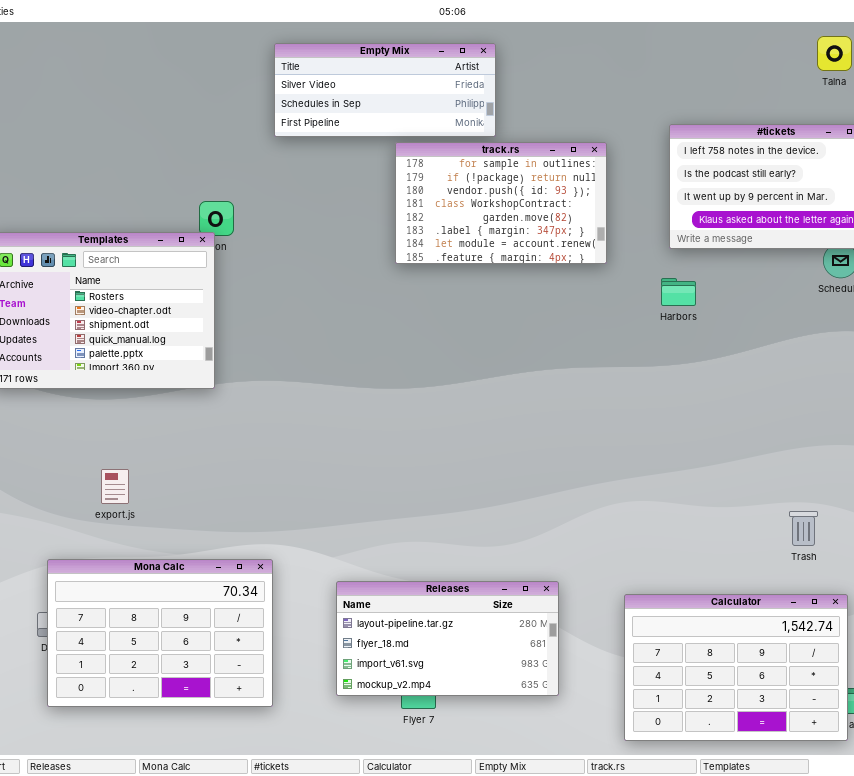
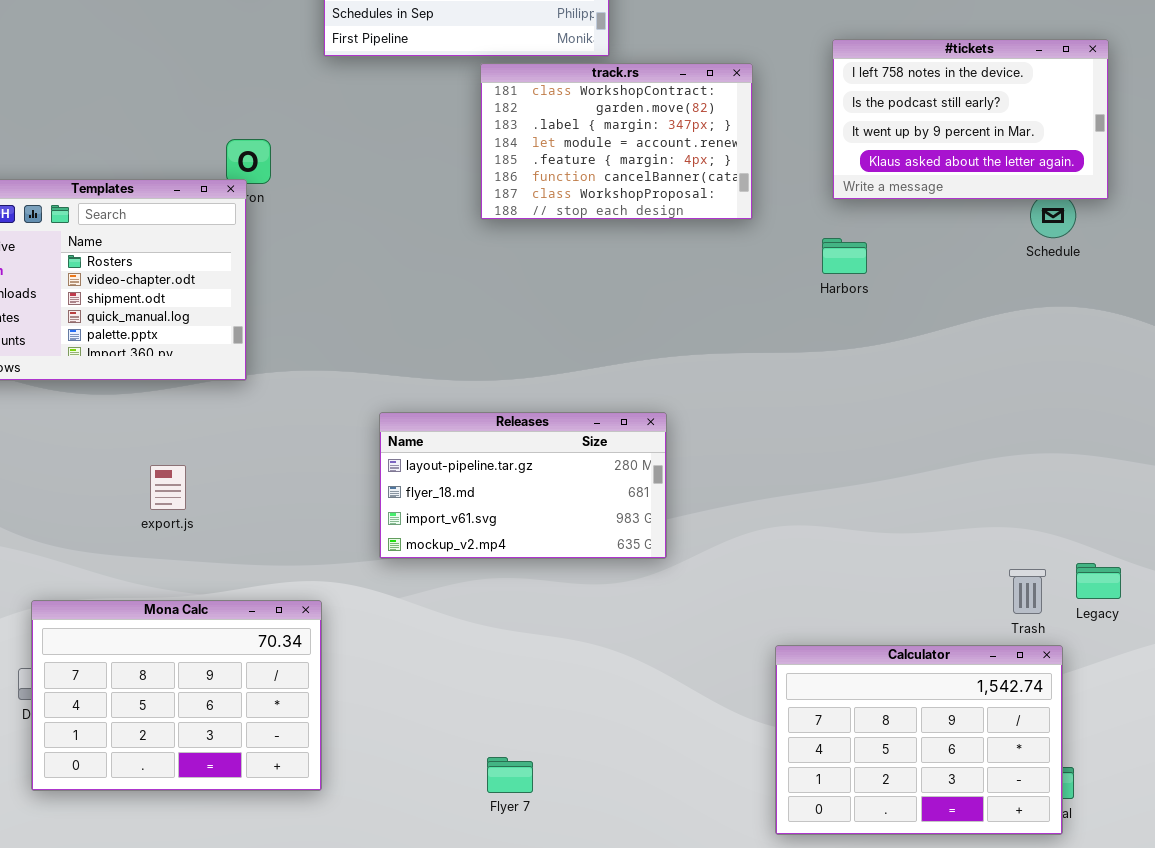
track.rs: [395,142,607,264] -> [480,63,753,220], scrolled down 3 rows
export.js: [101,469,129,504] -> [150,465,186,510], moved
Trash: [789,511,818,546] -> [1009,569,1046,614], moved
Releases: [336,581,559,696] -> [379,412,667,559], moved

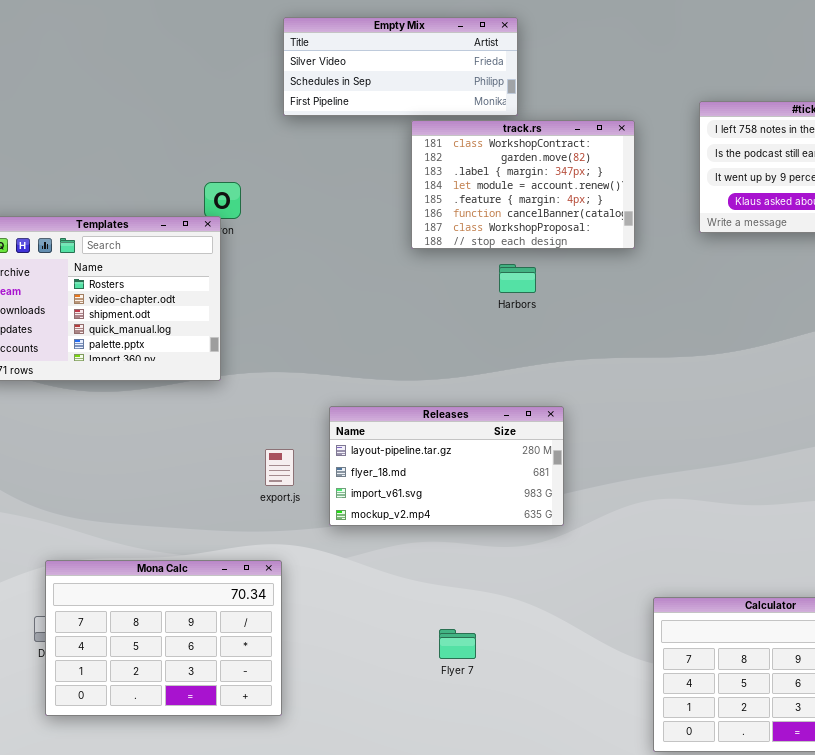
Harbors: [822,238,867,274] -> [499,264,536,293], moved
export.js: [150,465,186,510] -> [265,449,294,486], moved
Flyer 7: [487,757,533,793] -> [439,629,476,659], moved

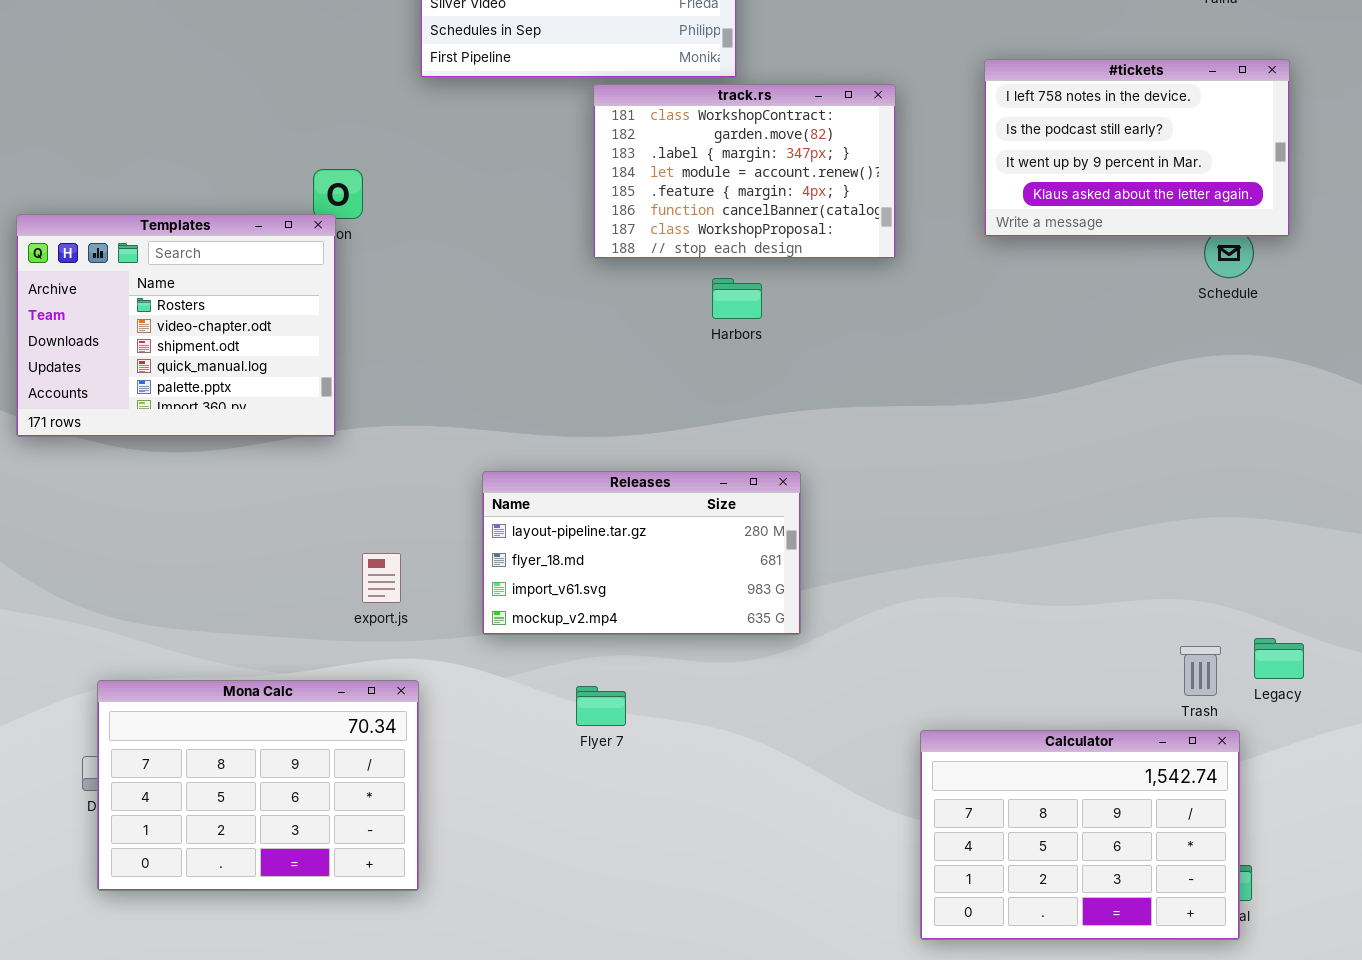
export.js: [265,449,294,486] -> [362,553,401,603], moved
Flyer 7: [439,629,476,659] -> [576,686,626,726], moved

